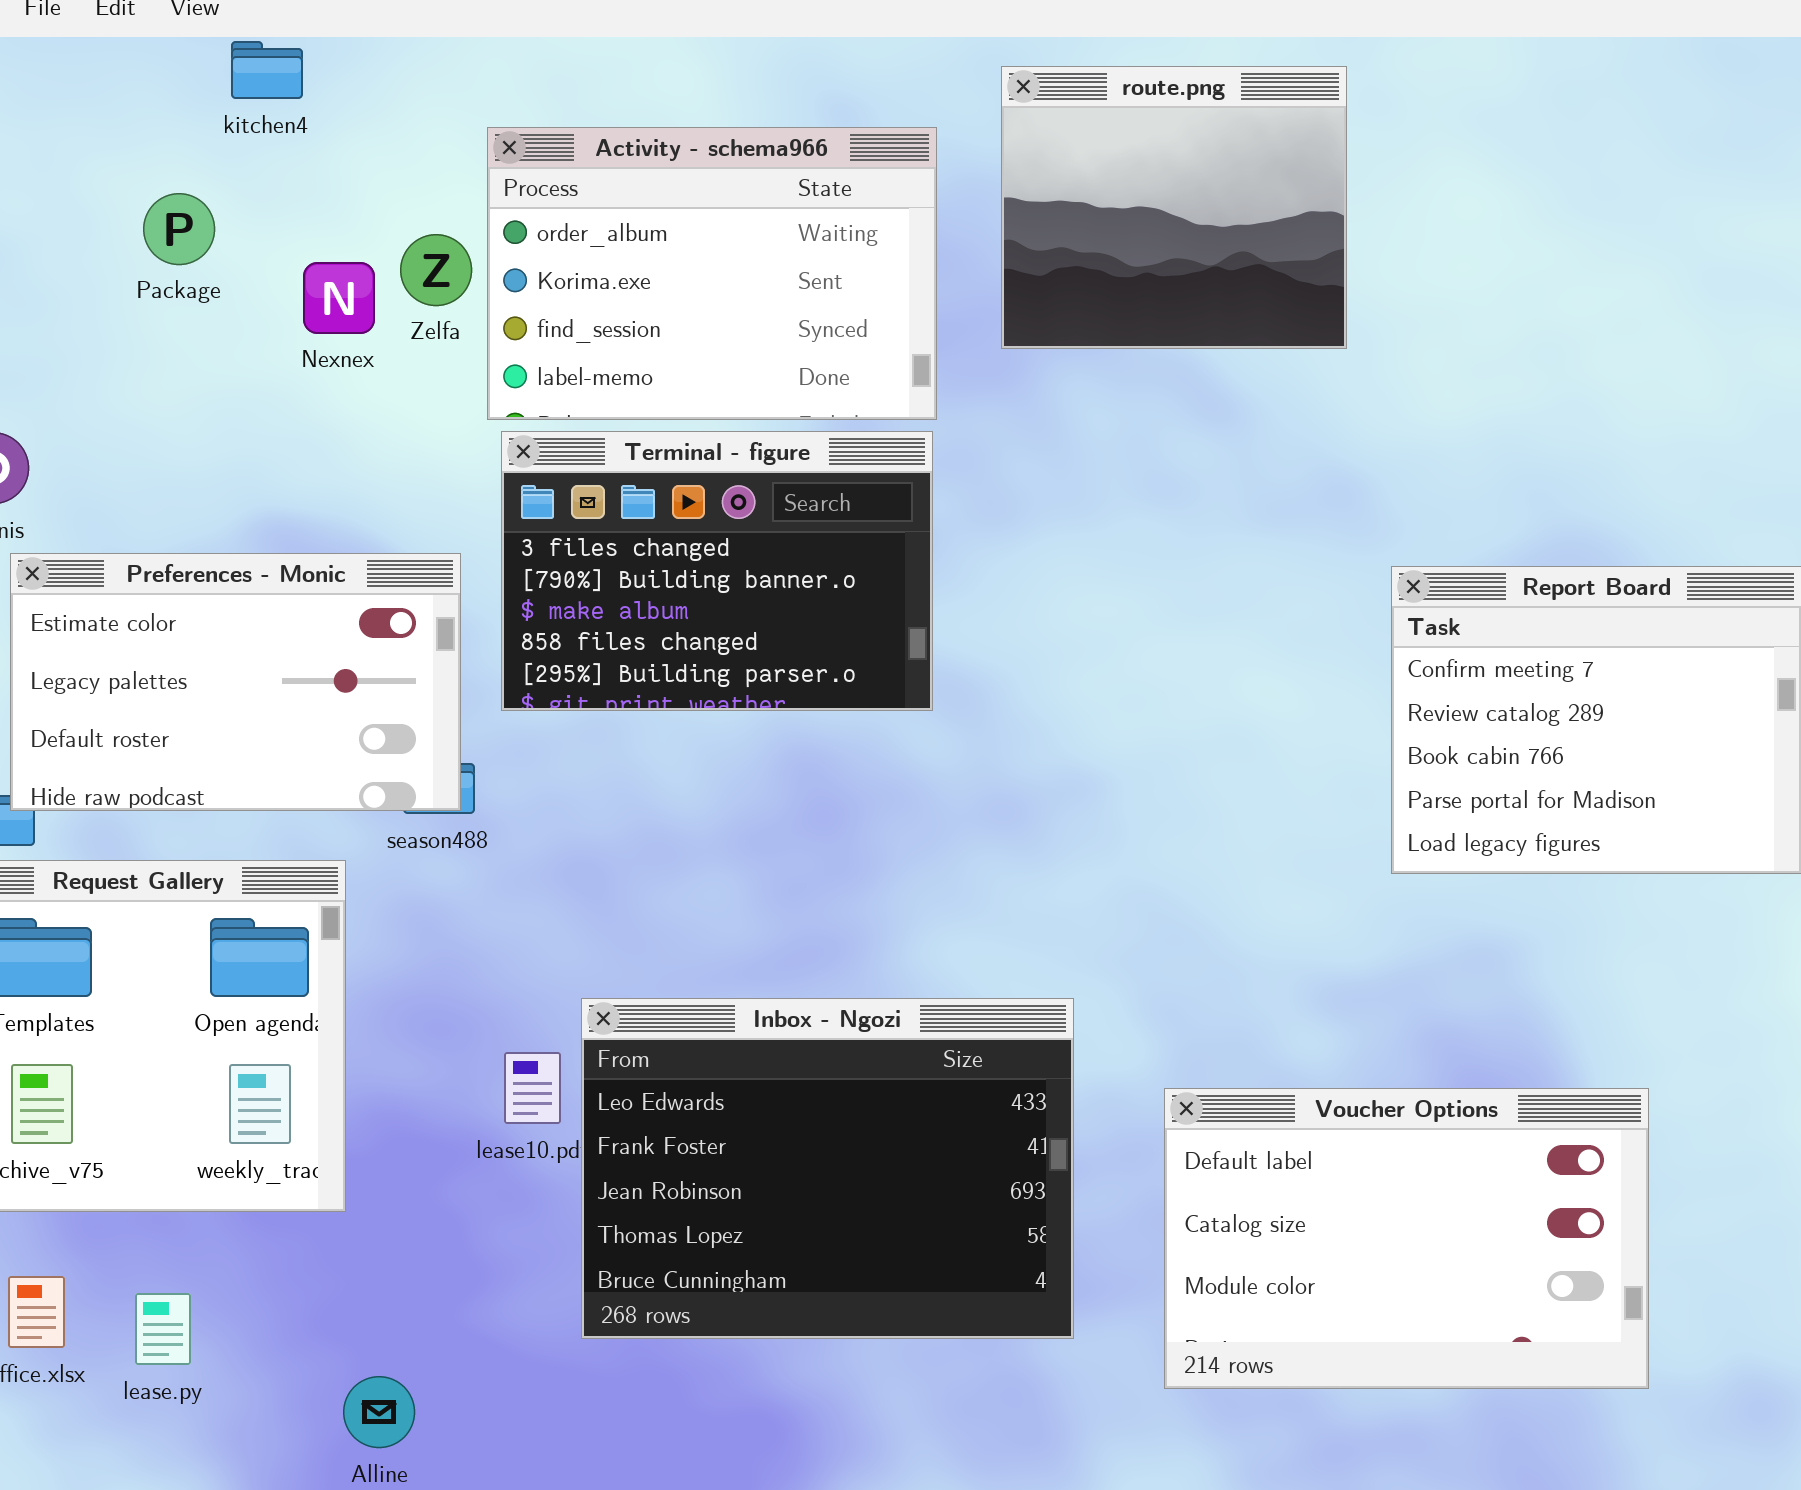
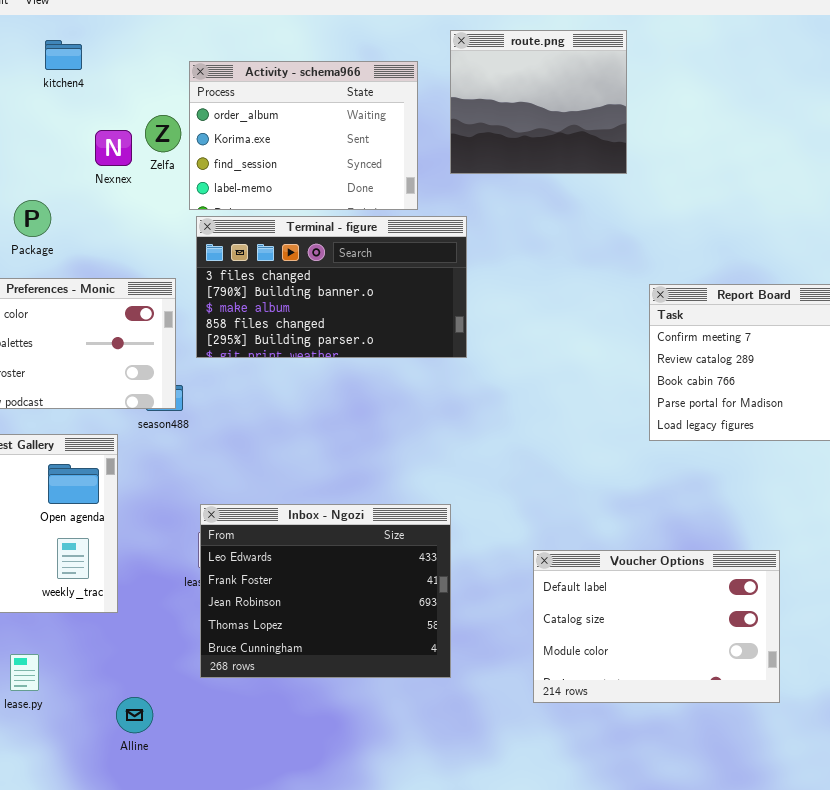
kitchen4: [231,41,303,99] -> [45,40,82,70], moved
Package: [143,193,215,265] -> [14,200,51,237], moved
Terminal - figure: [501,431,933,711] -> [196,216,467,358], resized
Inbox - Ngozi: [581,998,1074,1339] -> [200,504,451,678], moved

